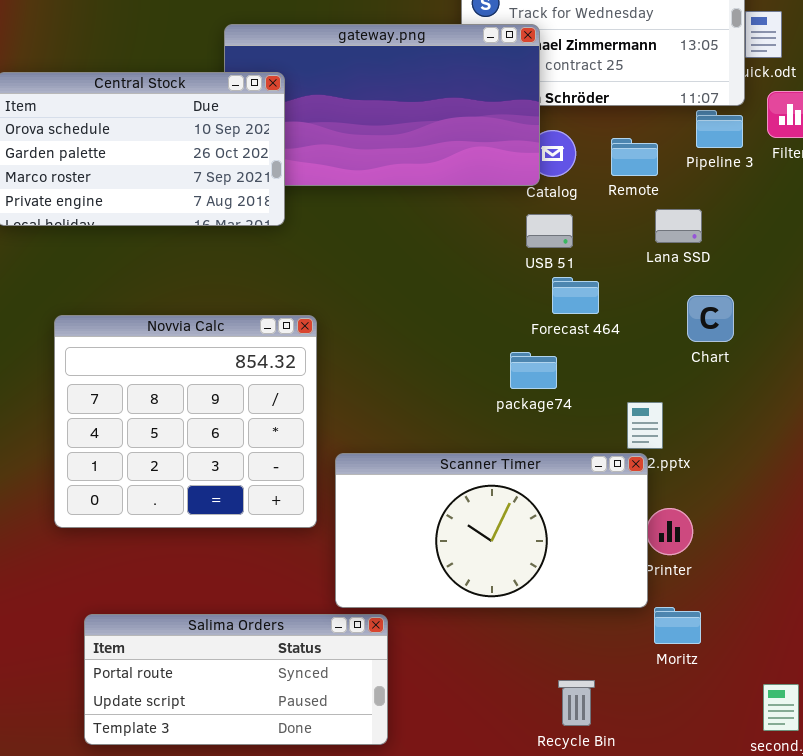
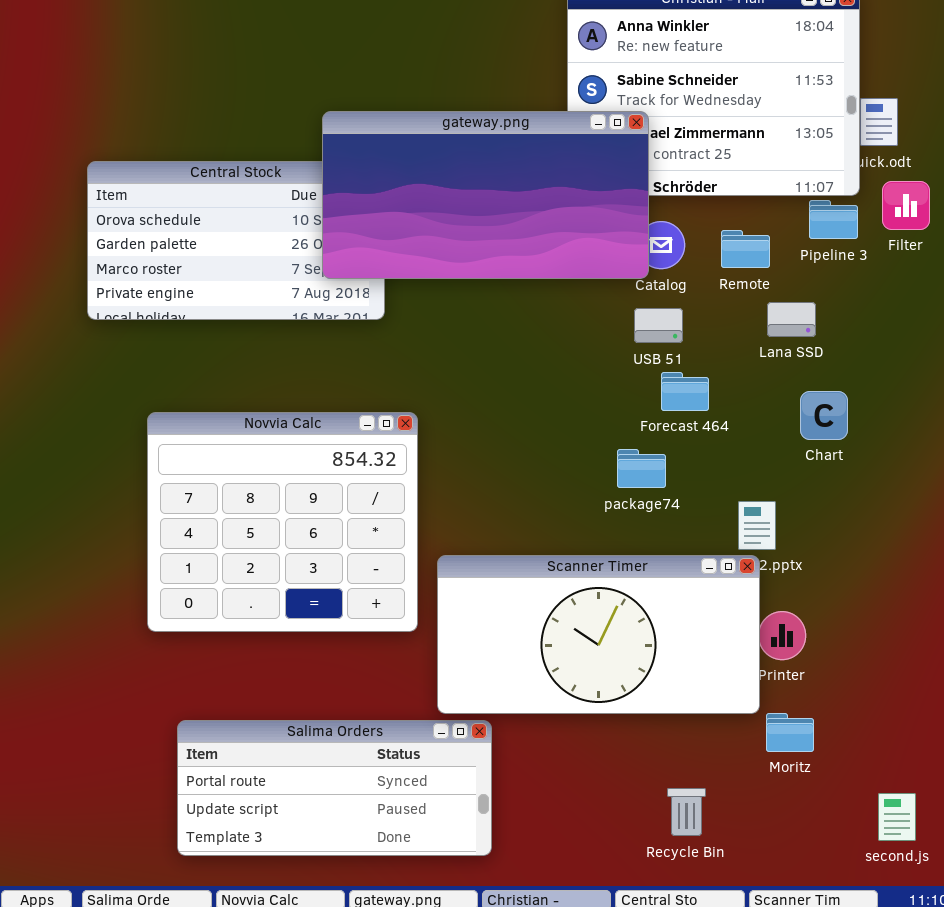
gateway.png: [224,24,540,186] -> [322,111,649,279], raised

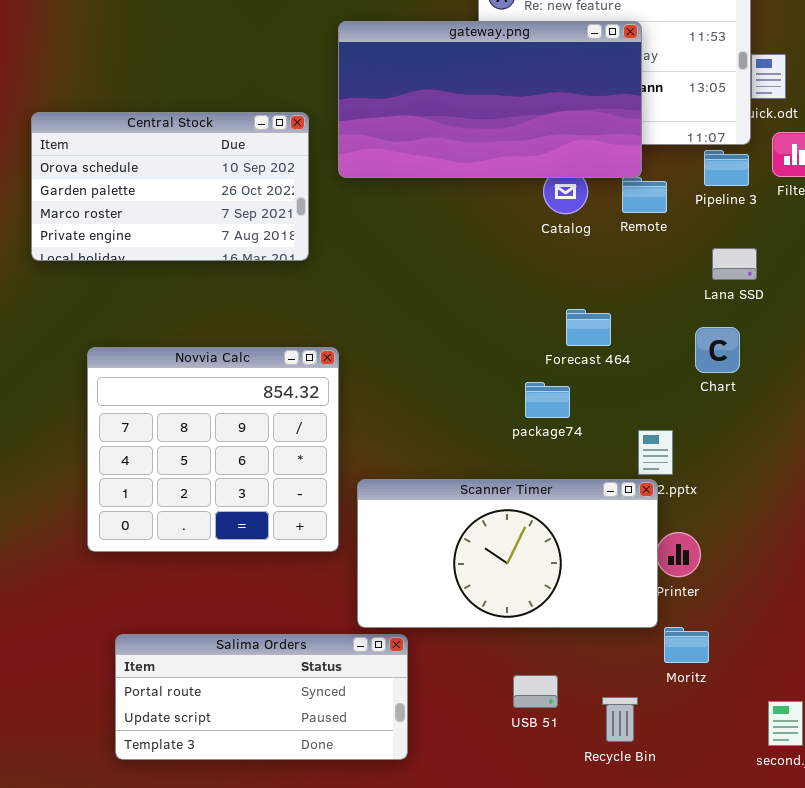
gateway.png: [322,111,649,279] -> [338,21,642,178], moved
Lana SSD: [767,302,816,337] -> [712,248,757,280], moved
USB 51: [634,308,683,343] -> [513,675,558,708], moved
Recycle Bin: [667,788,706,836] -> [602,697,638,742], moved

